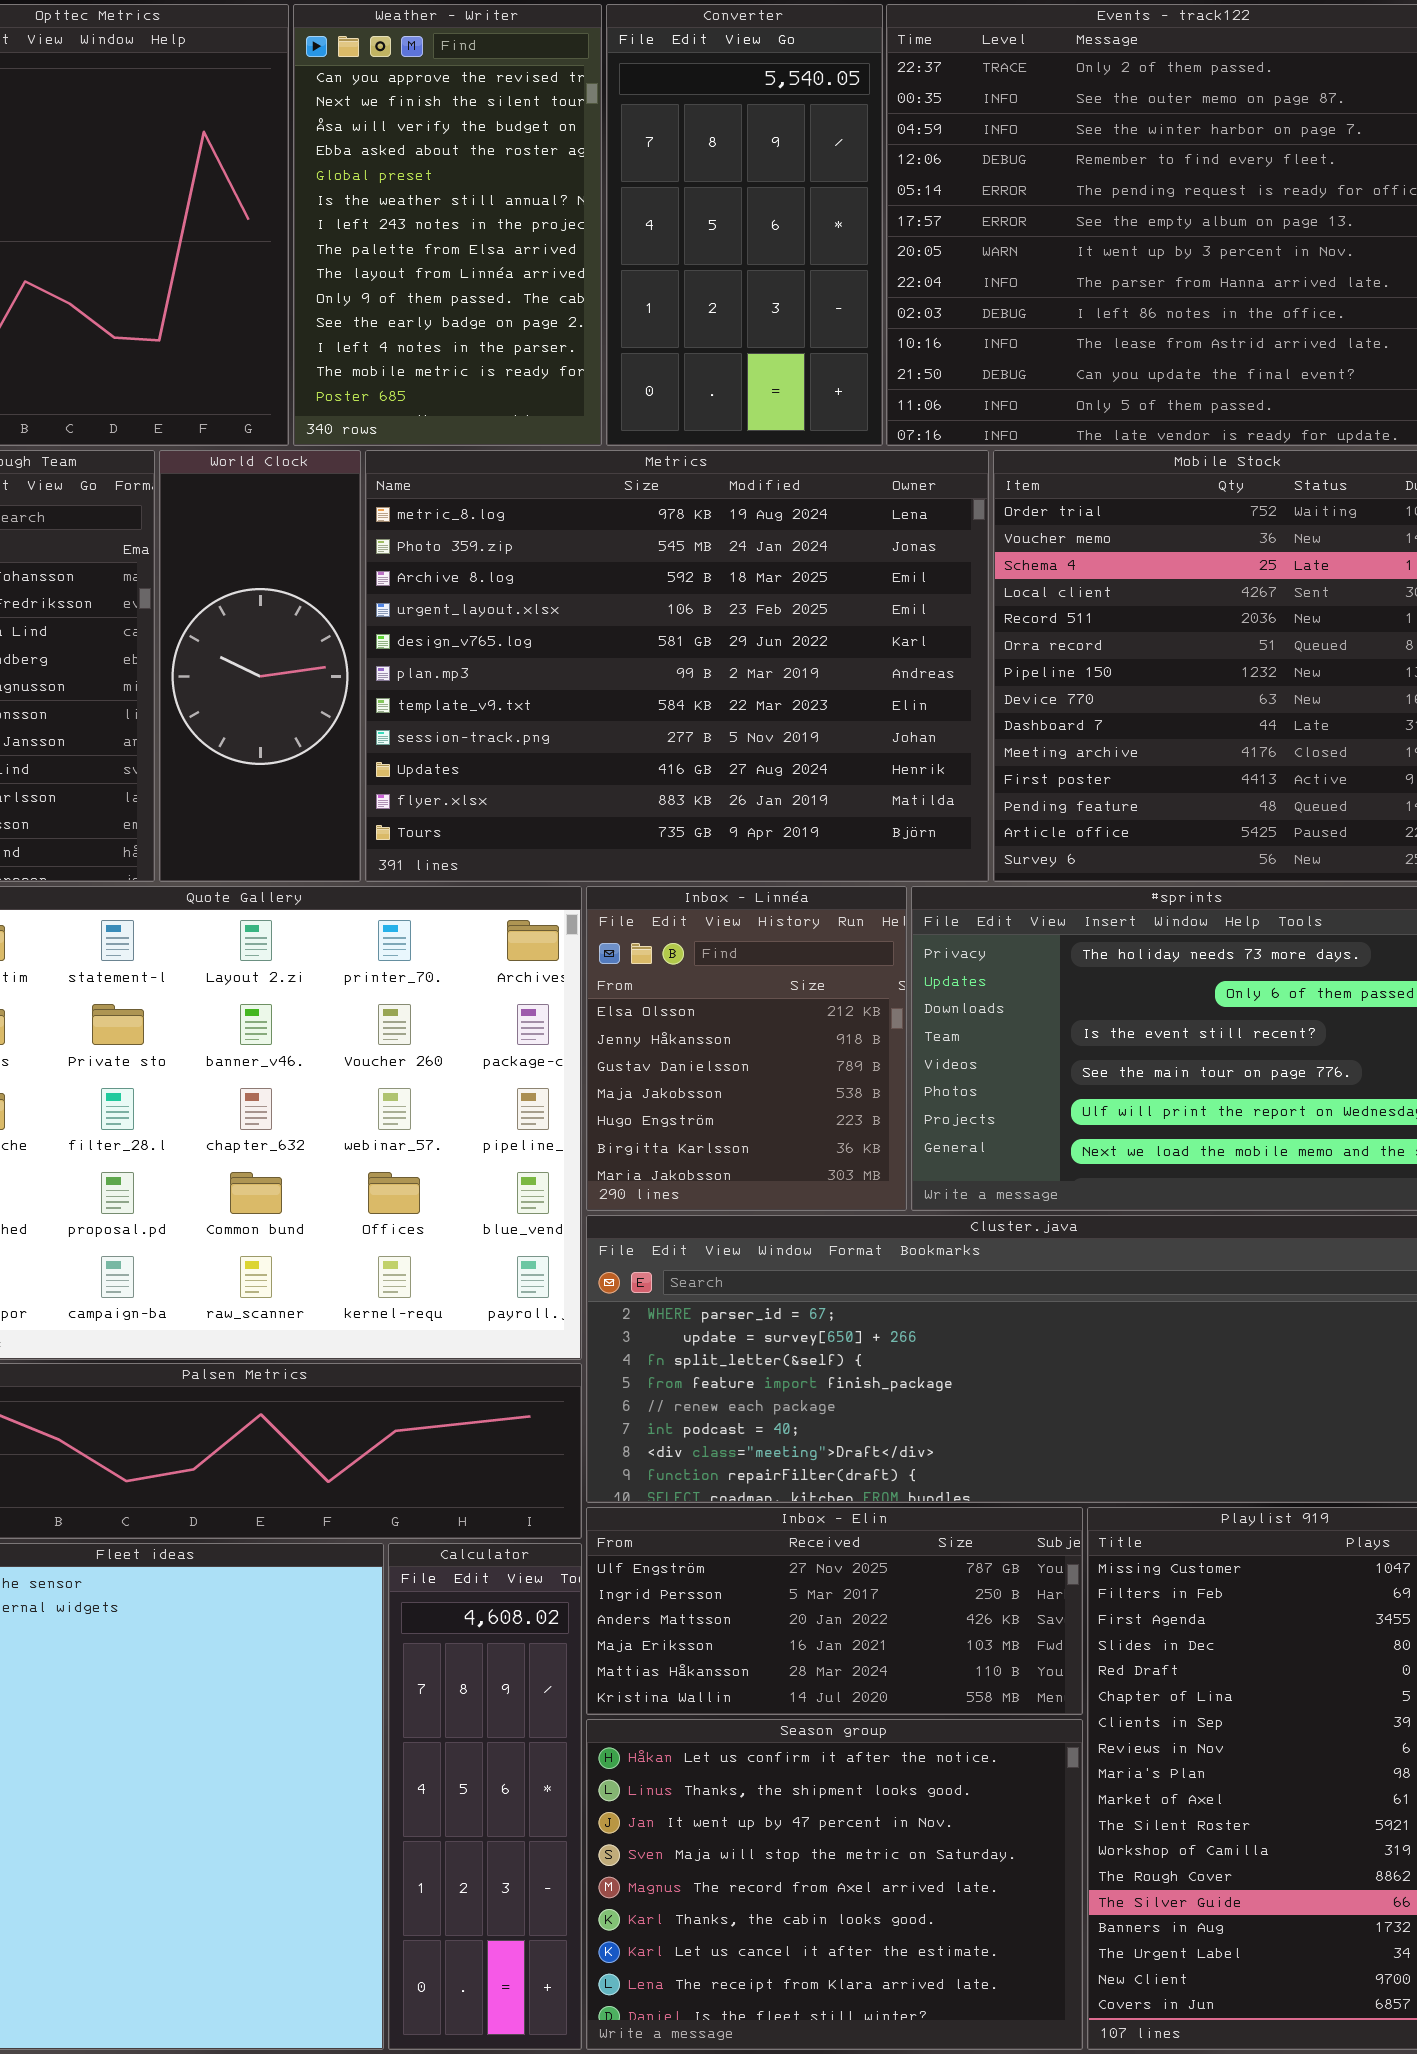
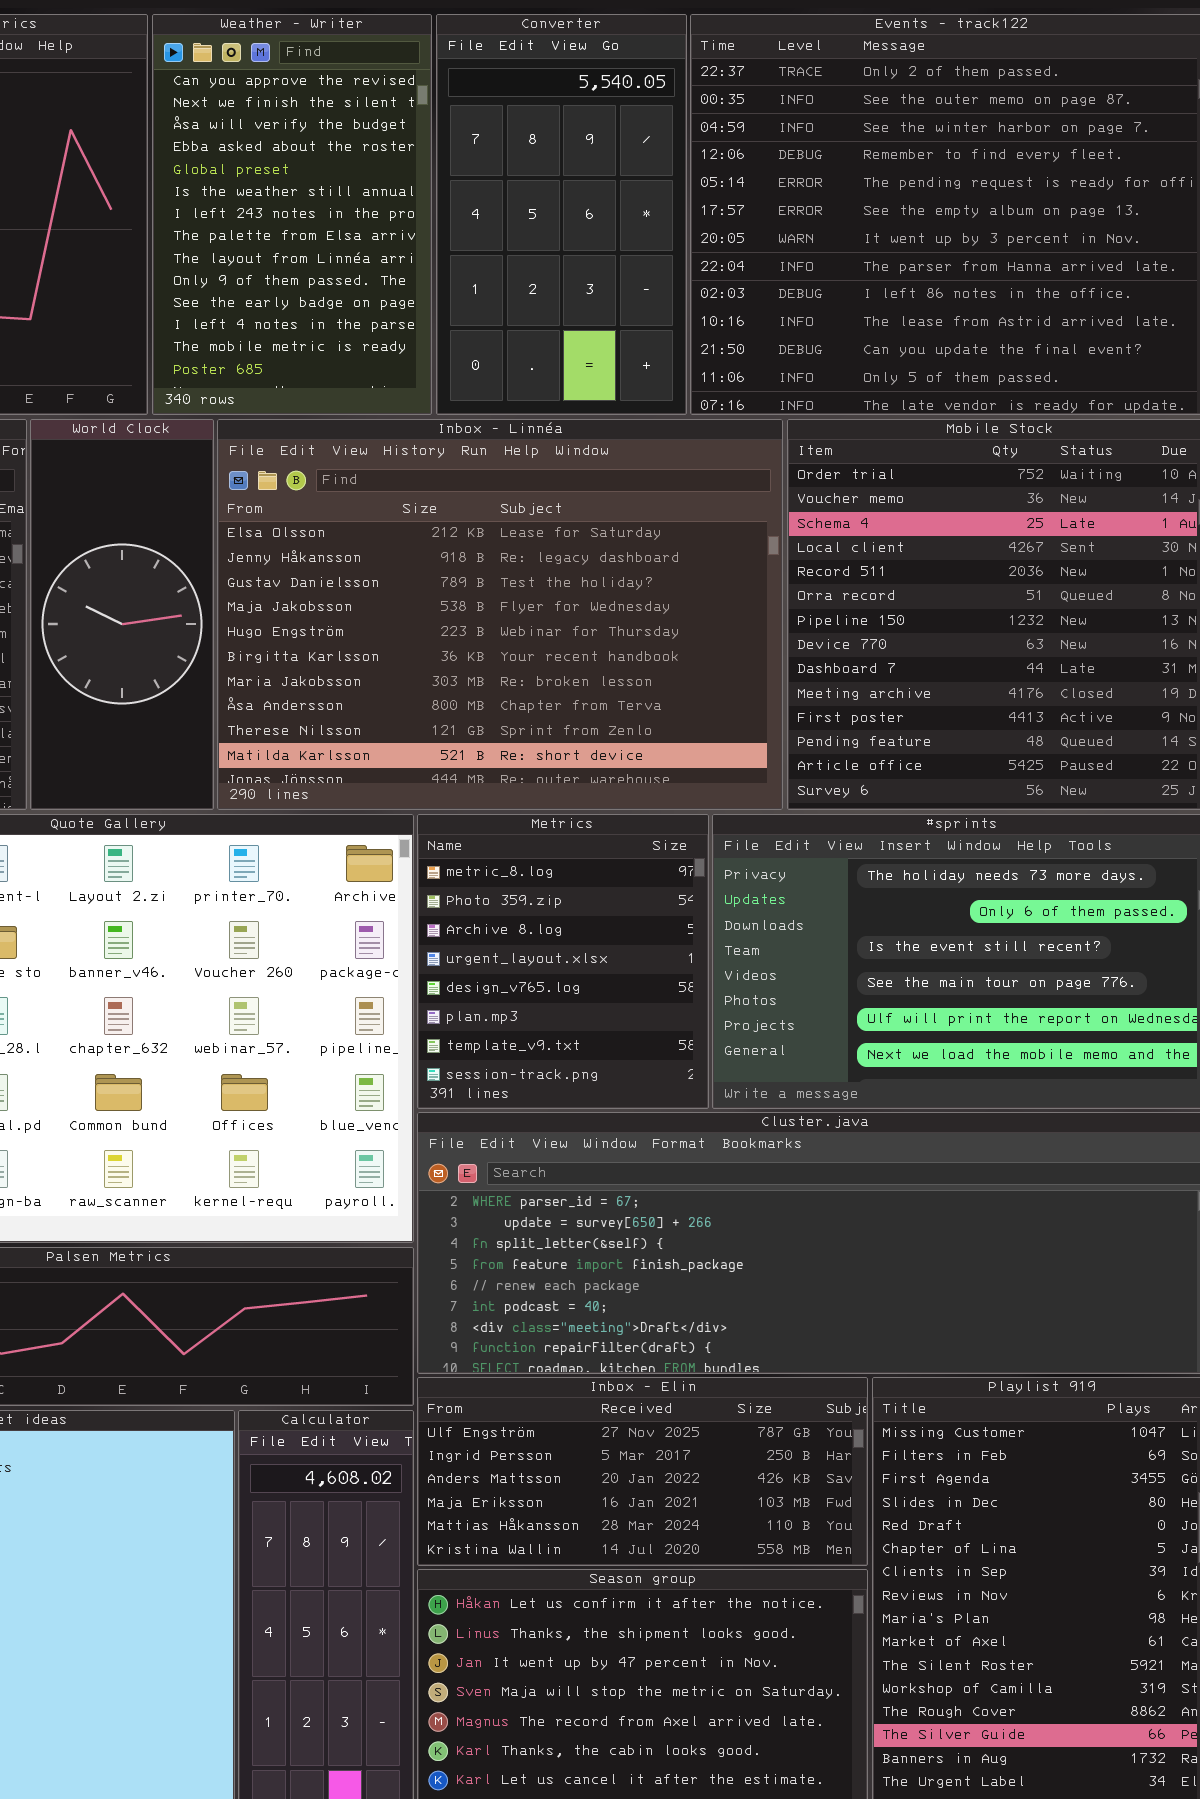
Metrics: [365,450,989,882] -> [417,814,709,1109], moved, resized
Inbox - Linnéa: [586,886,907,1211] -> [217,419,783,810], moved, resized

